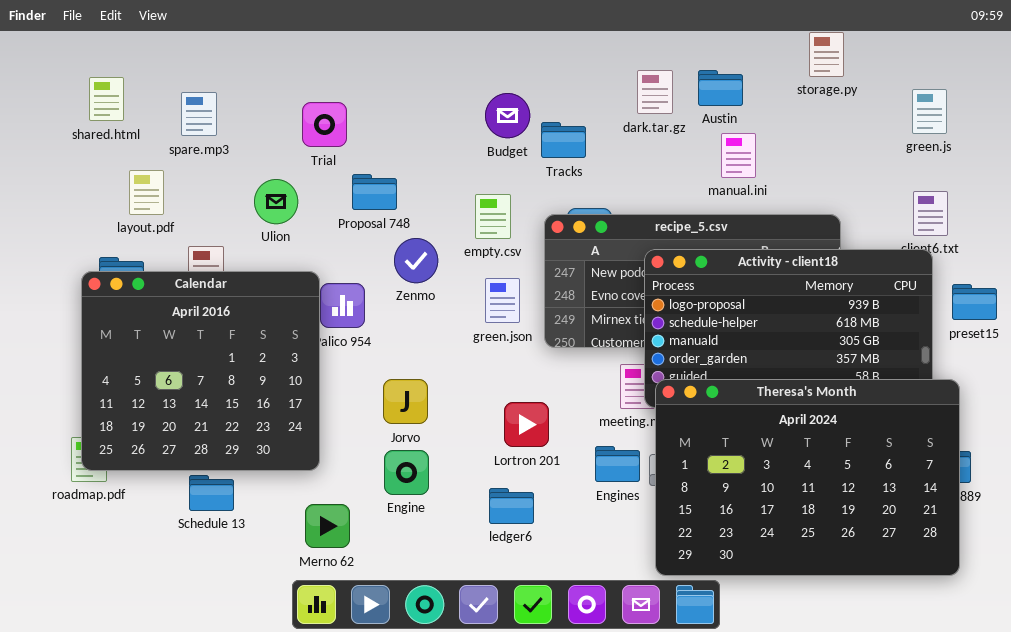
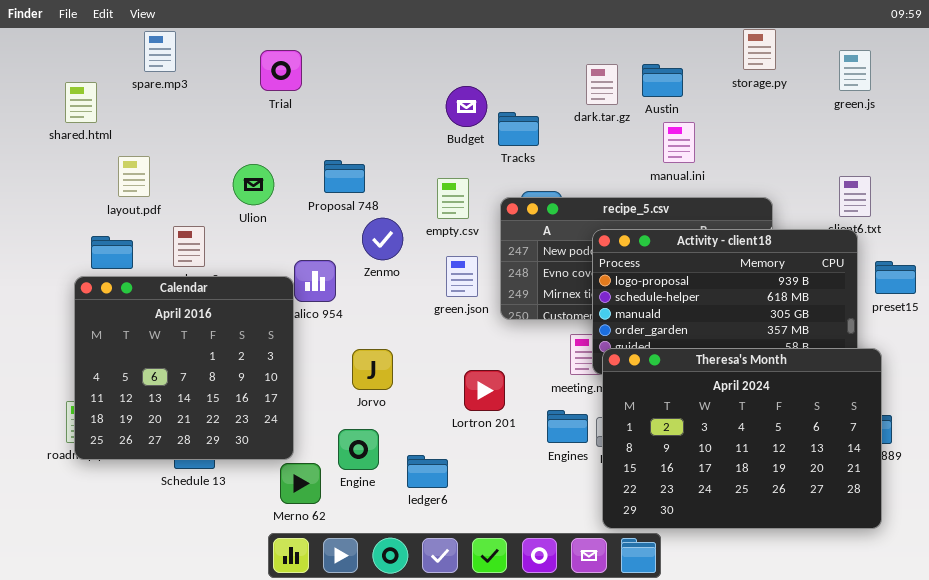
shared.html: [89,77,124,121] -> [65,82,97,123], moved
green.js: [912,89,947,134] -> [839,50,871,91], moved
spare.mp3: [181,92,217,136] -> [144,31,176,72], moved
Trial: [302,102,347,147] -> [260,50,302,91], moved
Calendar: [81,271,320,471] -> [74,276,294,460], moved
Engine: [384,450,429,495] -> [338,429,379,470], moved
ledger6: [489,488,534,524] -> [407,455,448,488], moved

